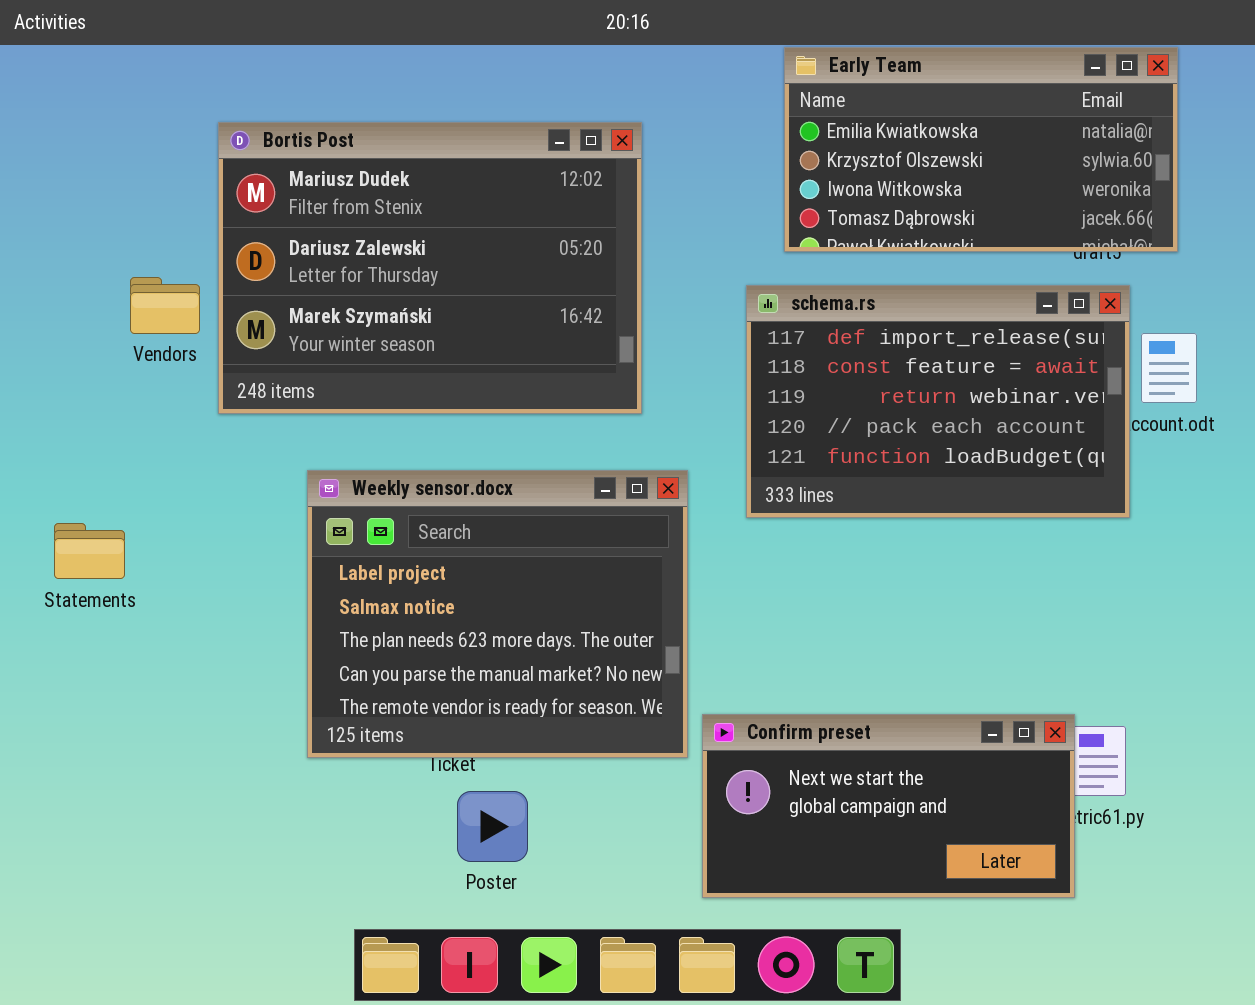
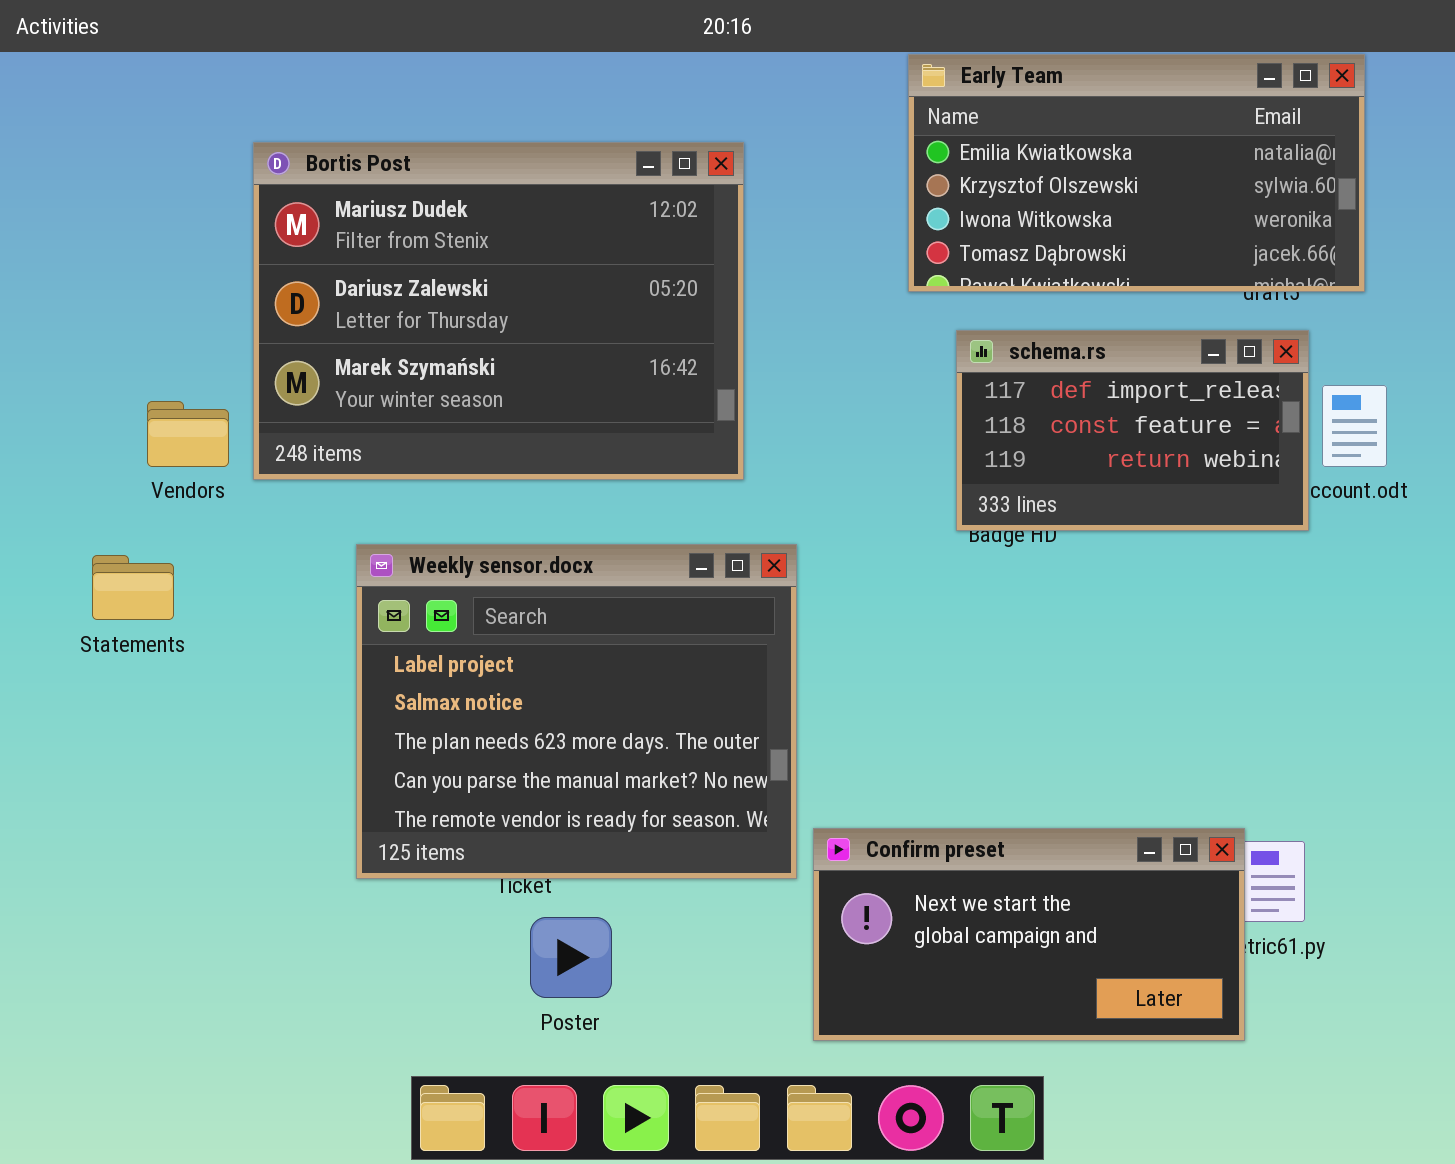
Vendors: [130,277,200,334] -> [147,401,229,467], moved
schema.rs: [746,285,1130,518] -> [956,330,1309,531], resized
Statements: [54,523,125,579] -> [92,555,174,620], moved

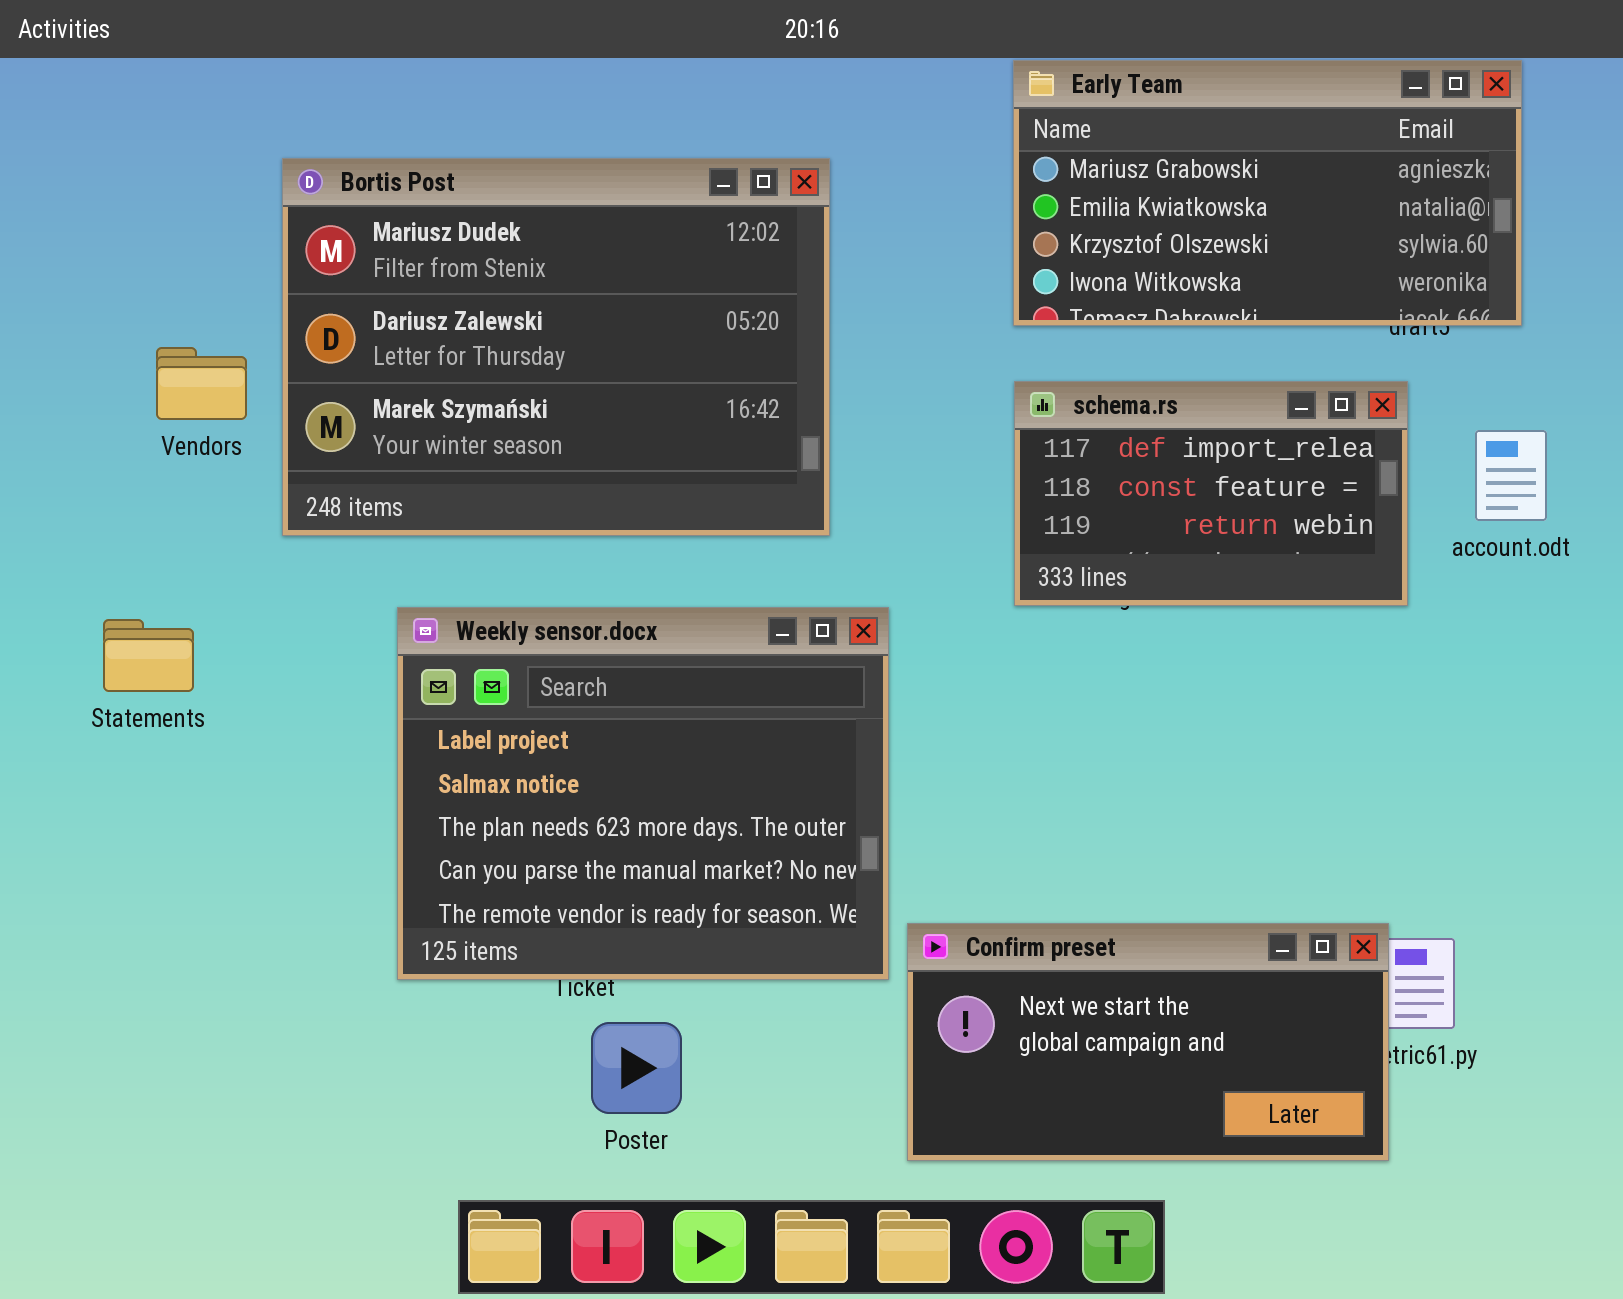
Early Team: [908,54,1365,292] -> [1013,60,1522,326], scrolled up 1 row
schema.rs: [956,330,1309,531] -> [1014,381,1408,606], moved
Vendors: [147,401,229,467] -> [156,347,247,420], moved

